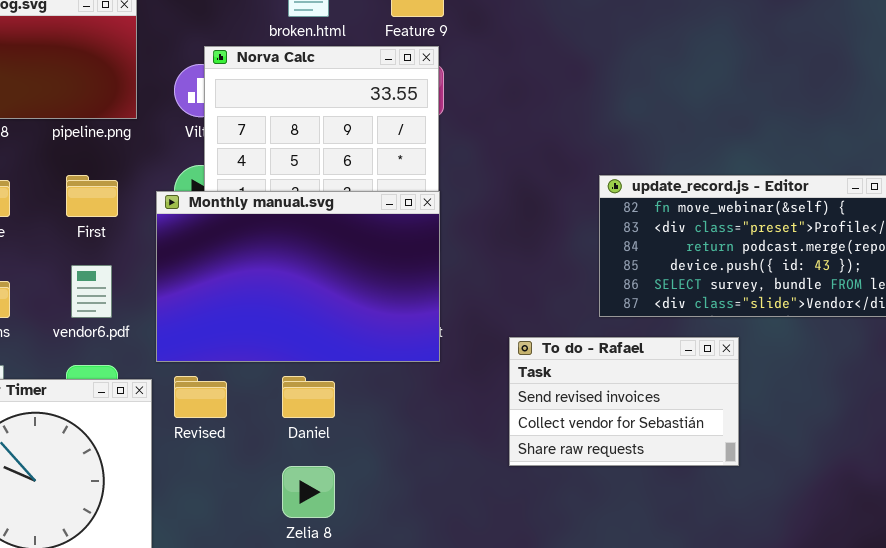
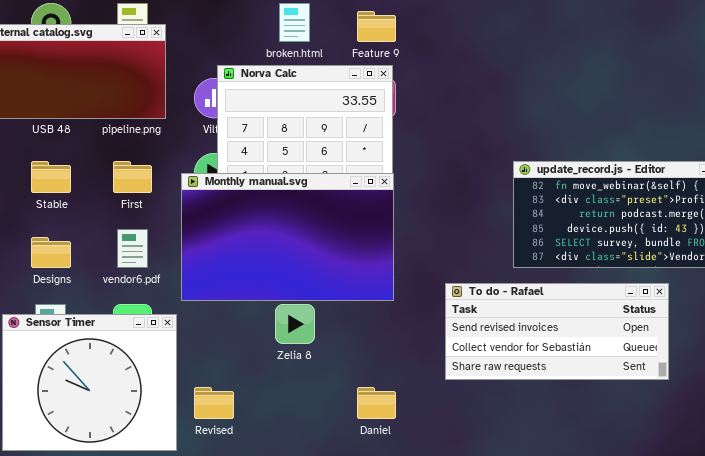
To do - Rafael: [509,337,739,466] -> [445,283,669,380], resized
Revised: [174,376,227,418] -> [194,387,234,419], moved
Daniel: [282,376,335,418] -> [357,387,396,419], moved
Zelia 8: [282,466,335,518] -> [275,304,315,344], moved

